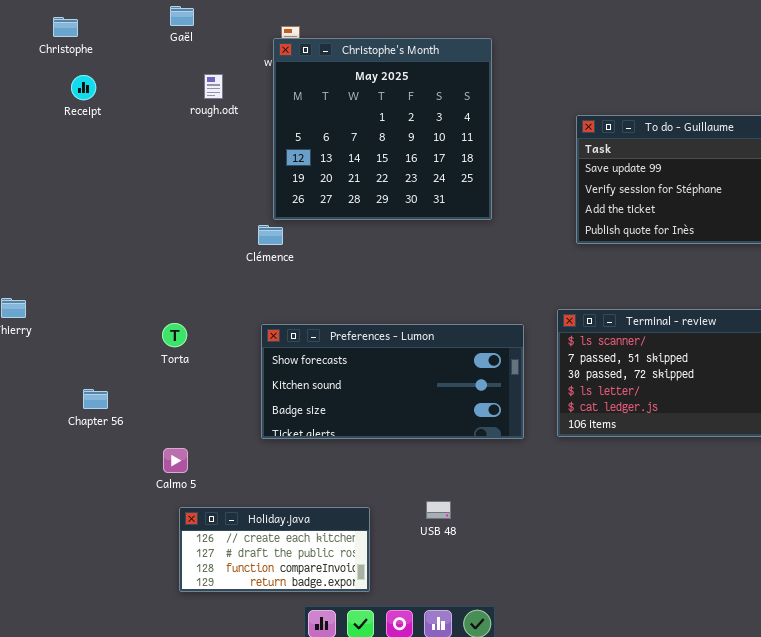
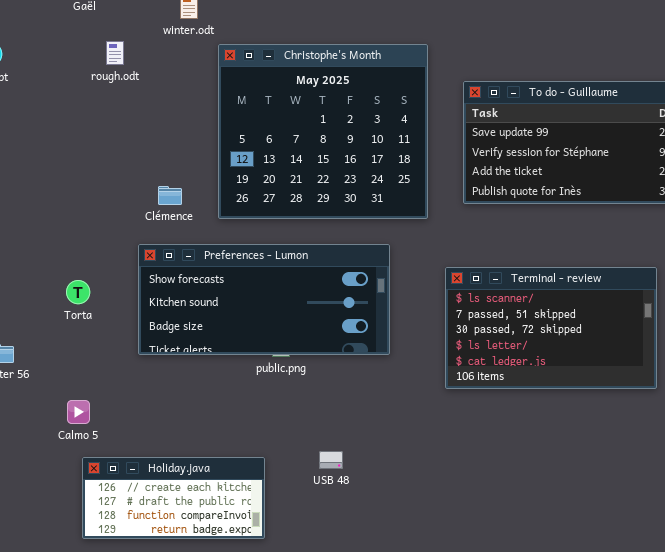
Christophe's Month: [273,38,492,220] -> [218,44,428,219], moved
Preferences - Lumon: [261,324,524,439] -> [138,244,390,355], moved

